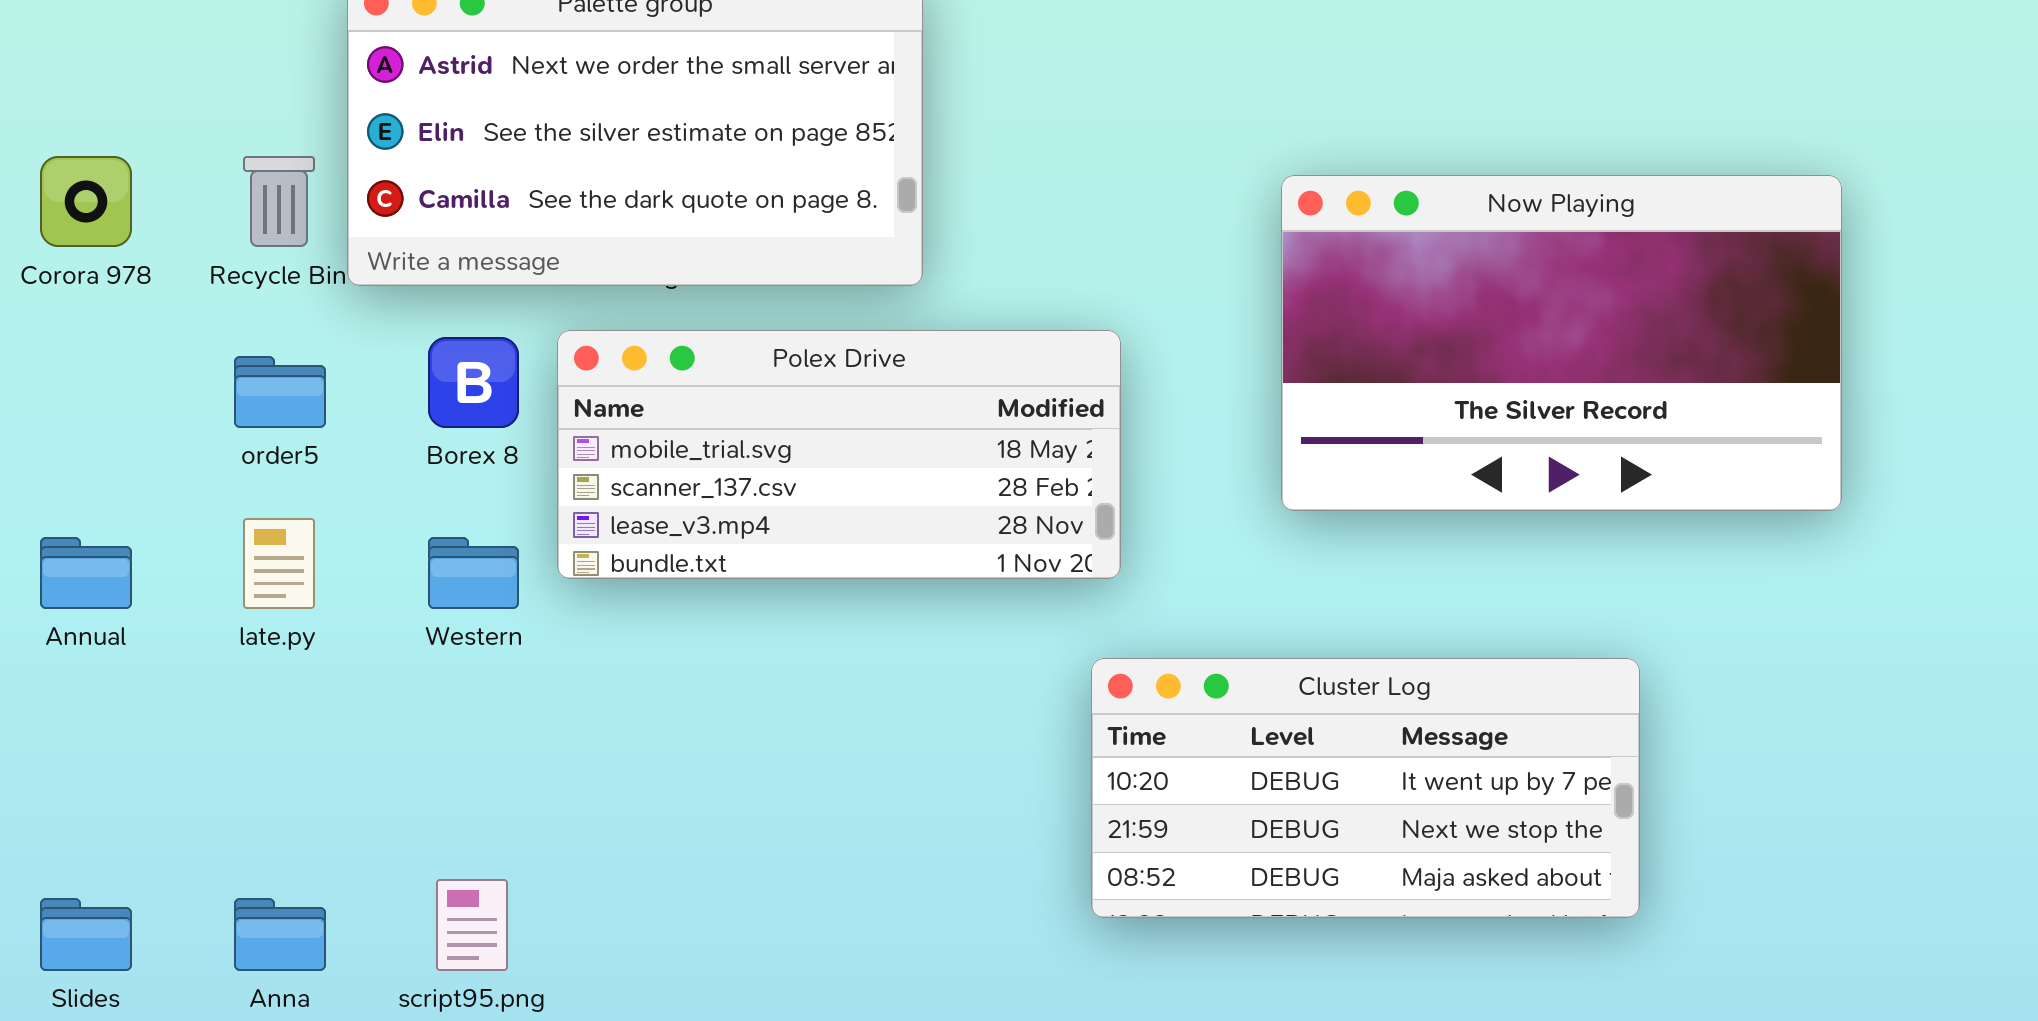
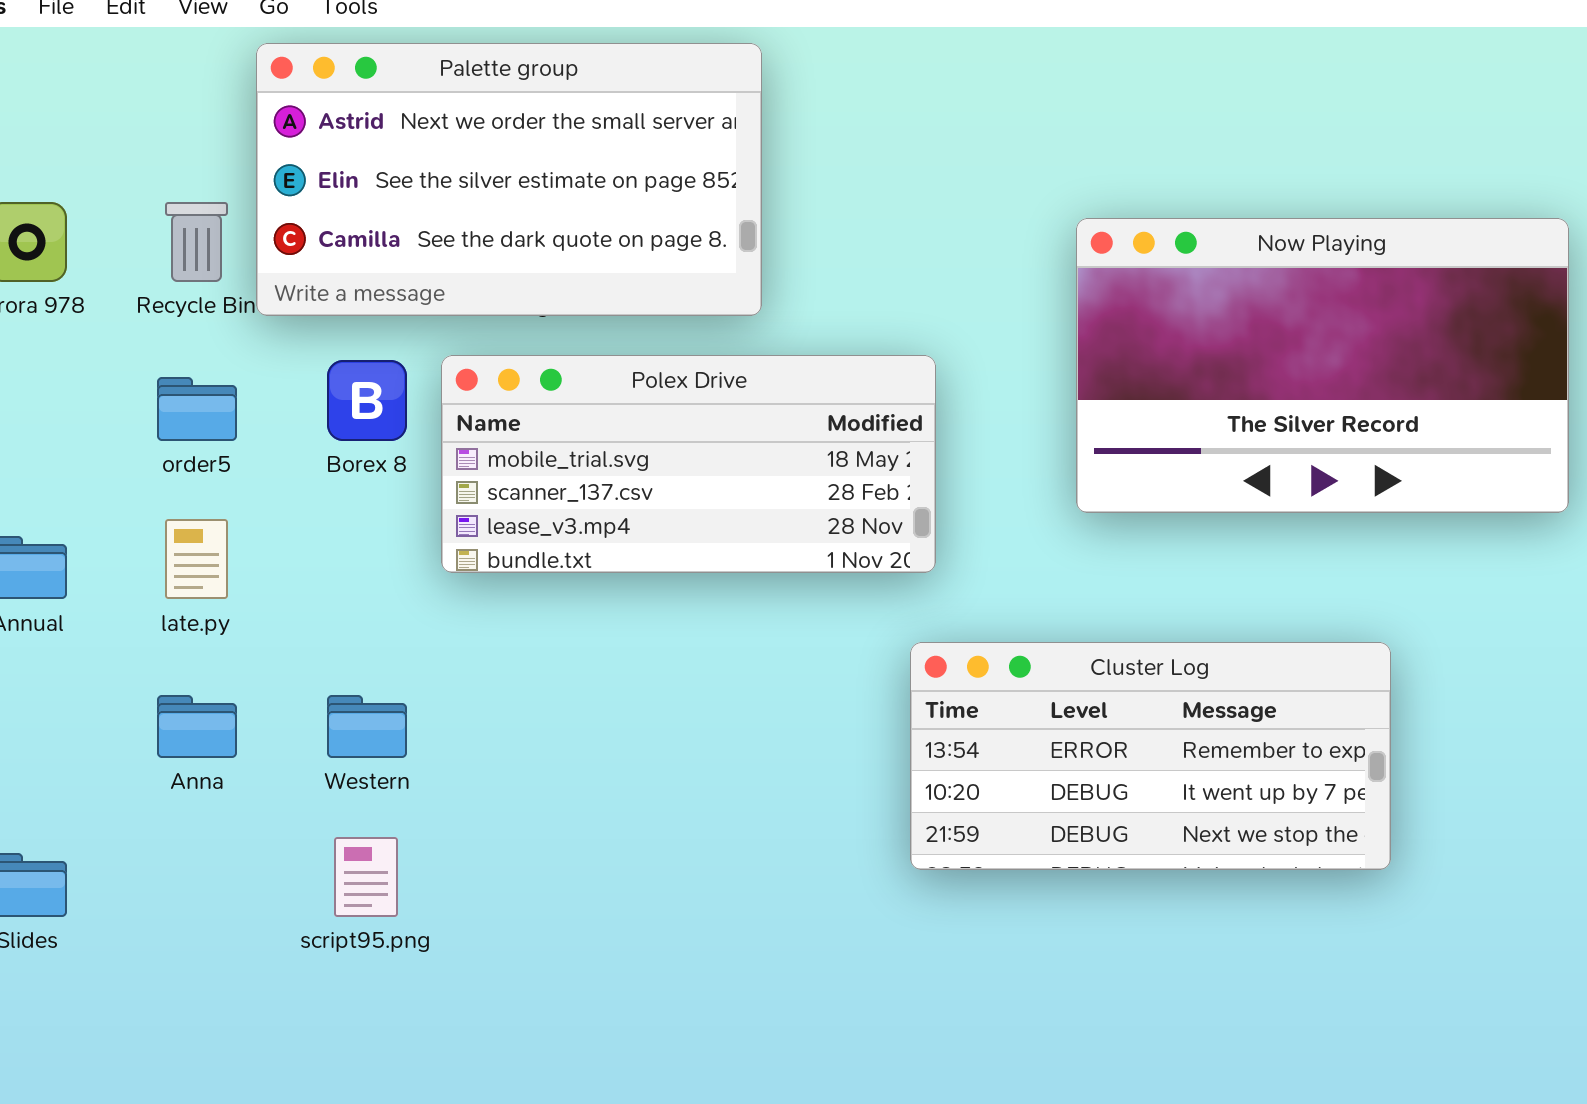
Western: [428,537,519,609] -> [327,695,407,758], moved
Cluster Log: [1091,658,1640,918] -> [910,642,1391,870], scrolled up 1 row
Anna: [234,898,326,971] -> [157,695,237,758], moved

